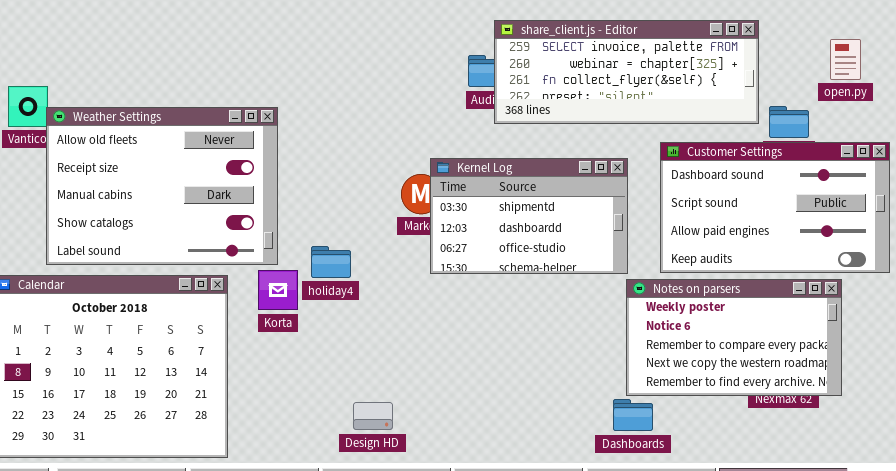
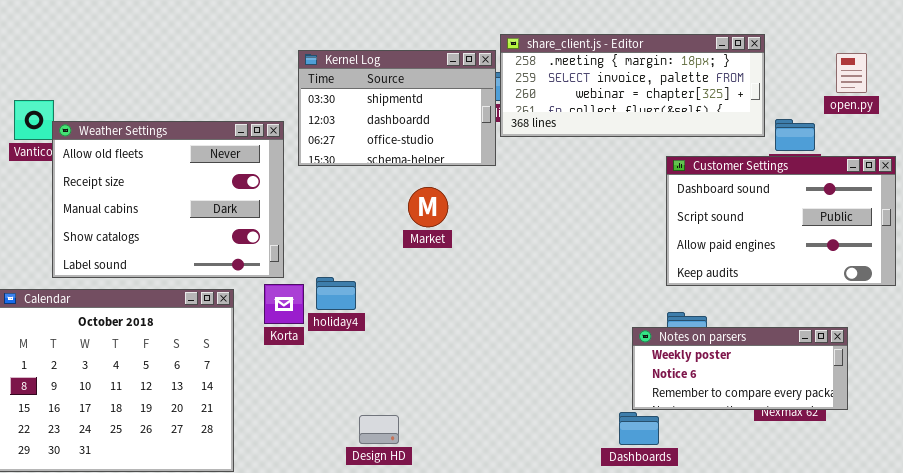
share_client.js - Editor: [494,20,759,124] -> [500,34,765,137], scrolled up 1 row
Kernel Log: [430,158,628,274] -> [298,50,496,166], moved
holiday4: [311,246,351,278] -> [316,277,356,310], moved
Notes on parsers: [626,279,842,396] -> [632,327,848,410], resized

